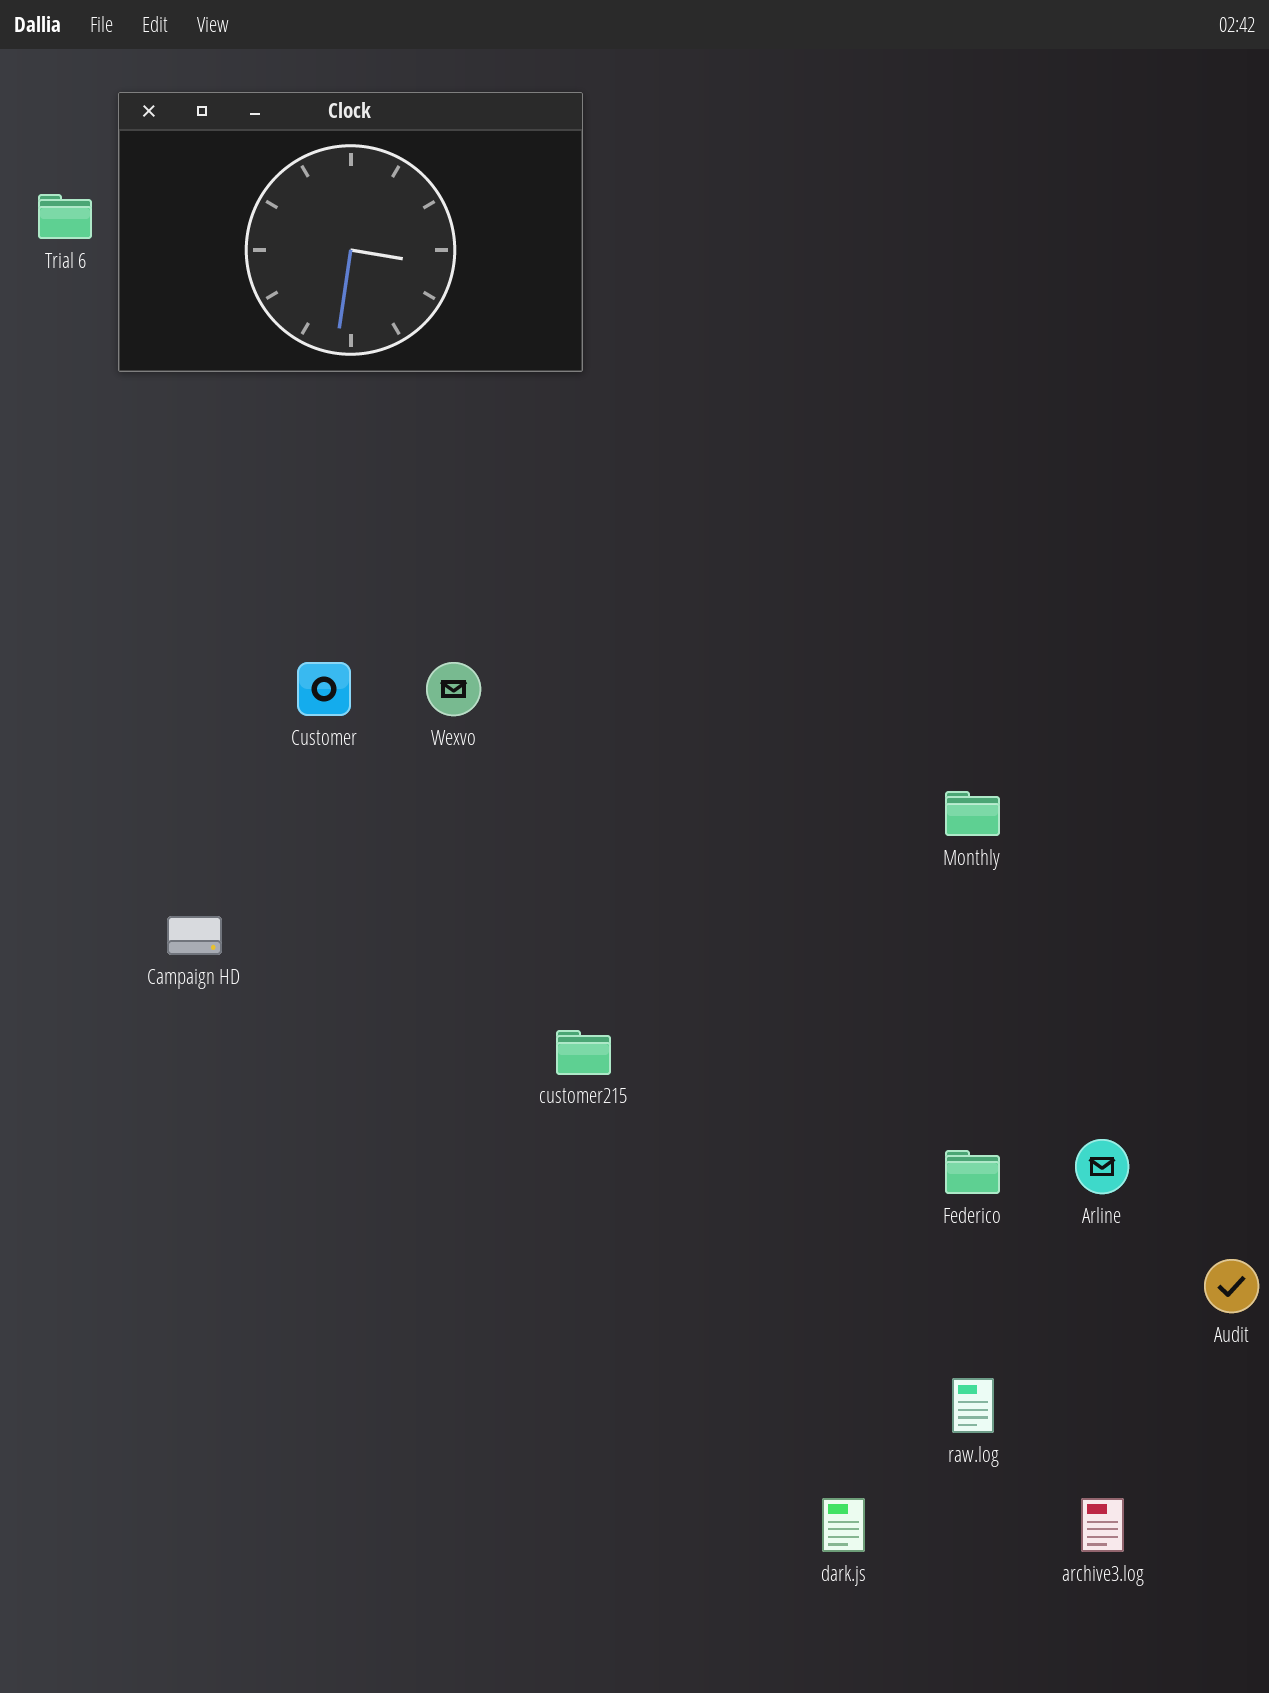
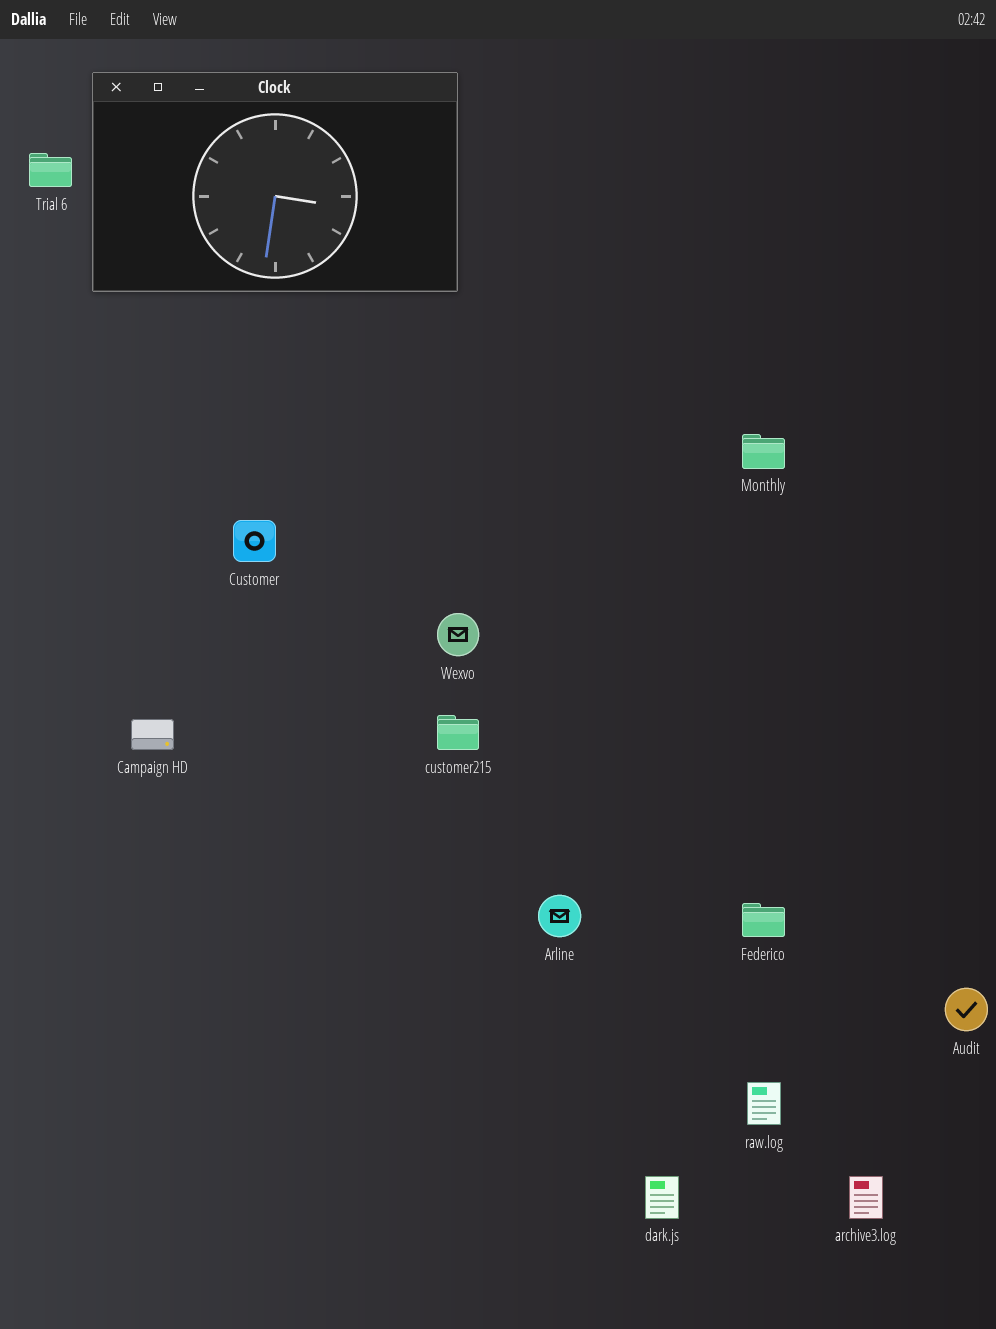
Wexvo: [426,662,481,716] -> [437,613,479,656], moved
Monthly: [945,791,1000,836] -> [742,434,785,469], moved
customer215: [556,1030,611,1075] -> [437,715,479,750], moved
Arline: [1075,1139,1129,1194] -> [538,895,581,937], moved

